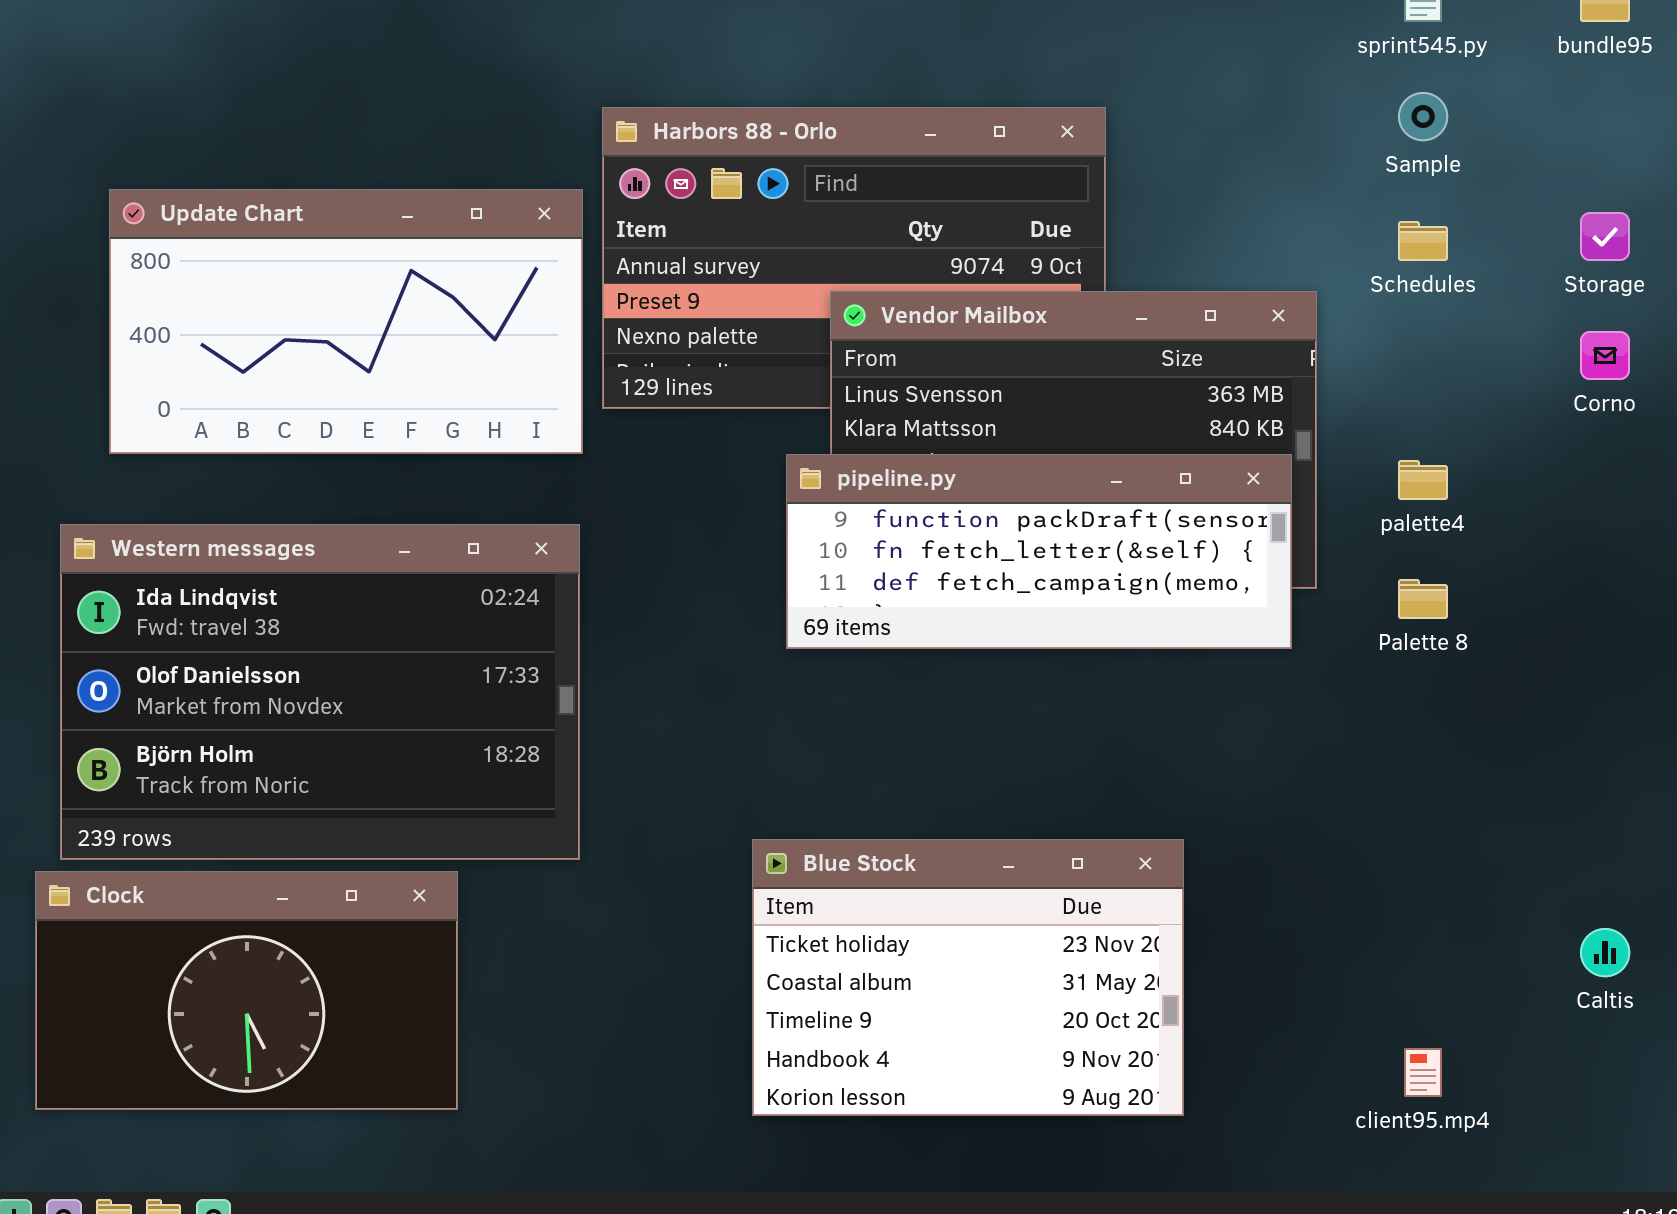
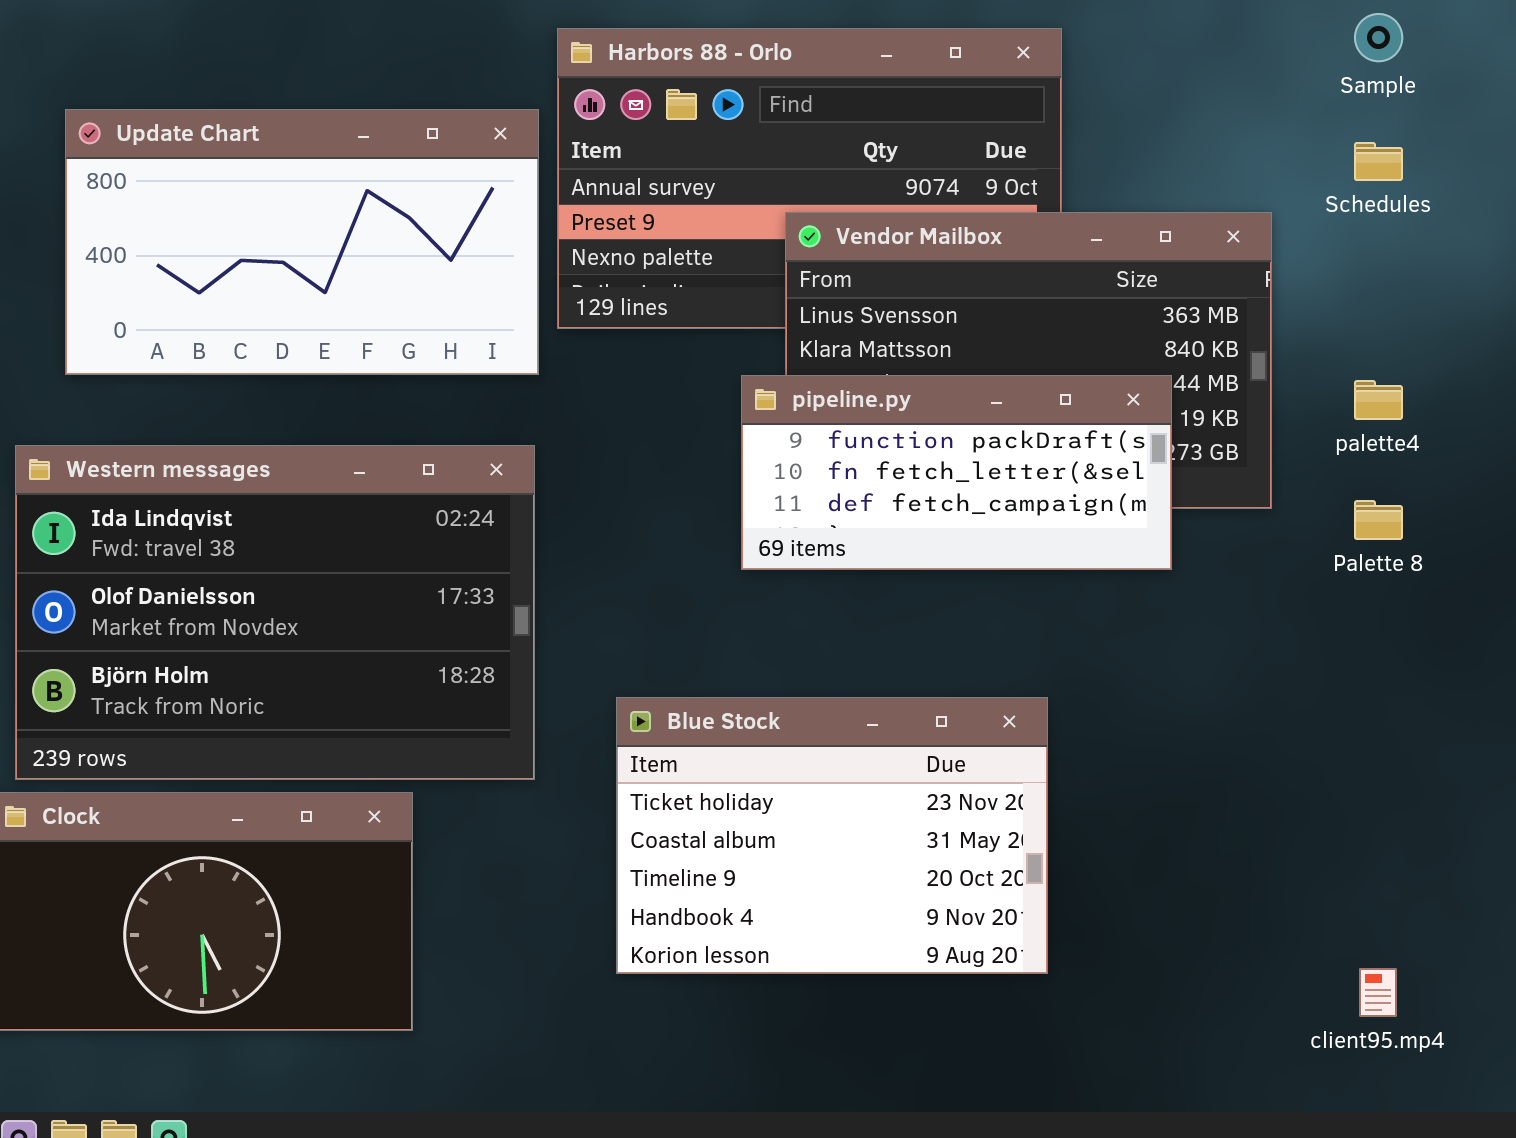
pipeline.py: [786,454,1292,649] -> [741,375,1172,570], resized
Blue Stock: [752,839,1184,1116] -> [616,697,1048,974], moved

